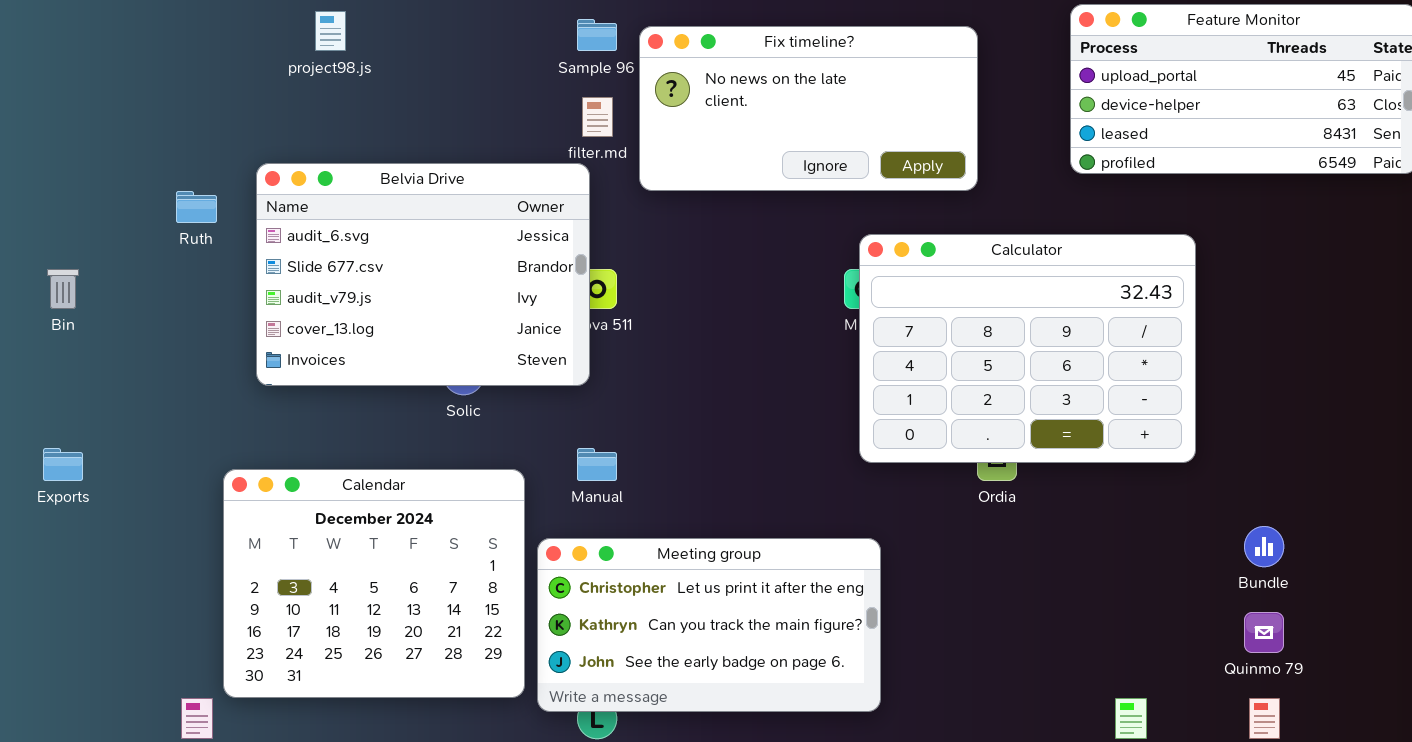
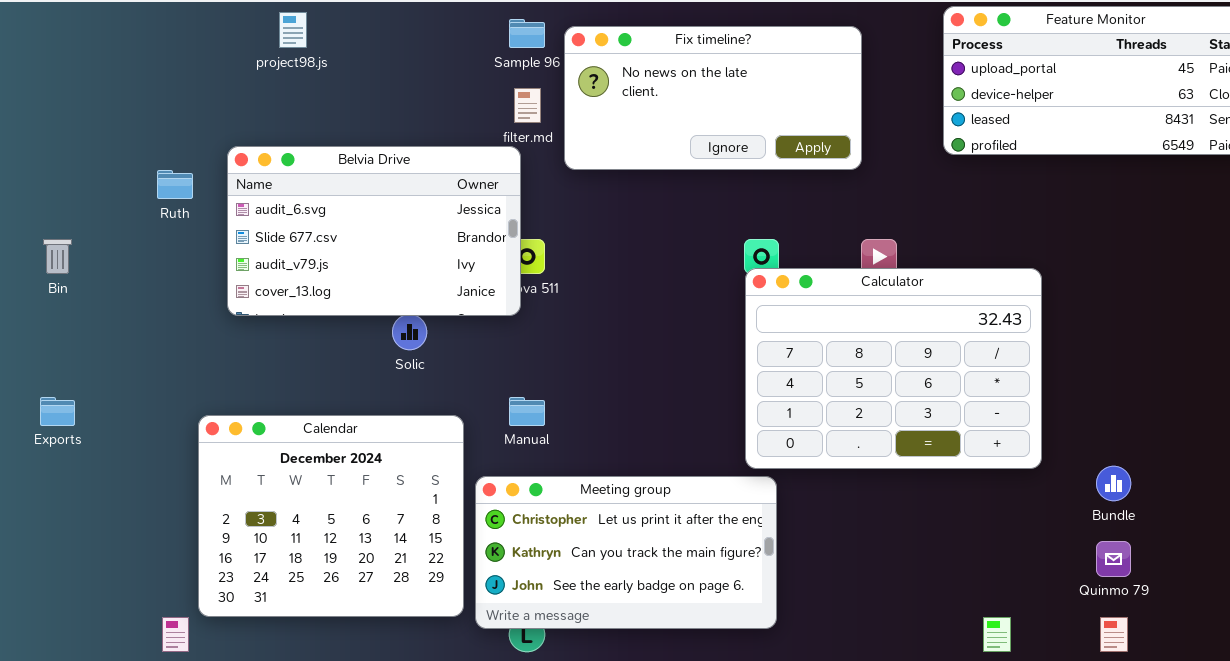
Belvia Drive: [256,163,590,386] -> [227,146,521,316], resized
Calculator: [859,234,1196,463] -> [745,268,1042,469], moved

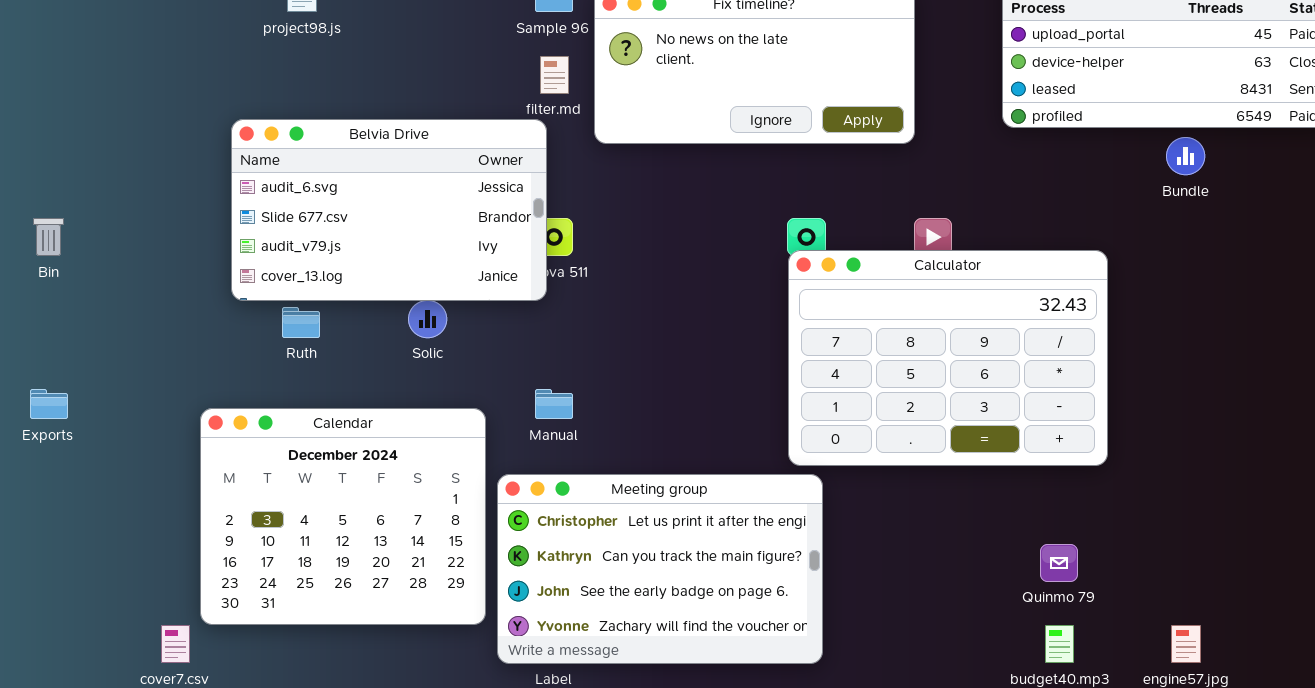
Ruth: [157,170,193,199] -> [282,307,320,338], moved
Bundle: [1096,466,1131,501] -> [1166,137,1205,175], moved
Meeting group: [475,476,777,629] -> [497,474,823,664], resized
Quinmo 79: [1096,541,1131,577] -> [1040,544,1078,582], moved

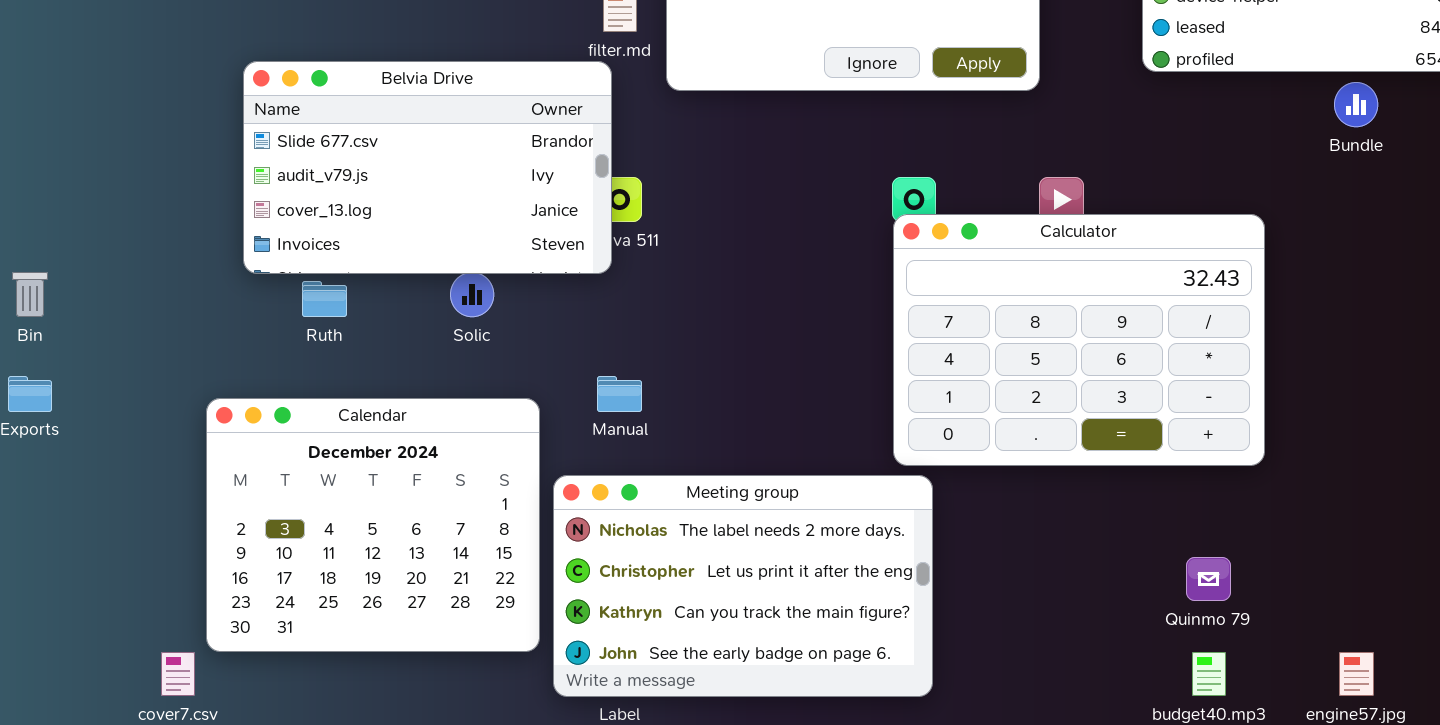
Belvia Drive: [231,119,547,301] -> [243,61,612,274], scrolled down 1 row
Bin: [33,218,64,256] -> [12,272,48,317], moved
Meeting group: [497,474,823,664] -> [553,475,933,697], scrolled up 1 row

